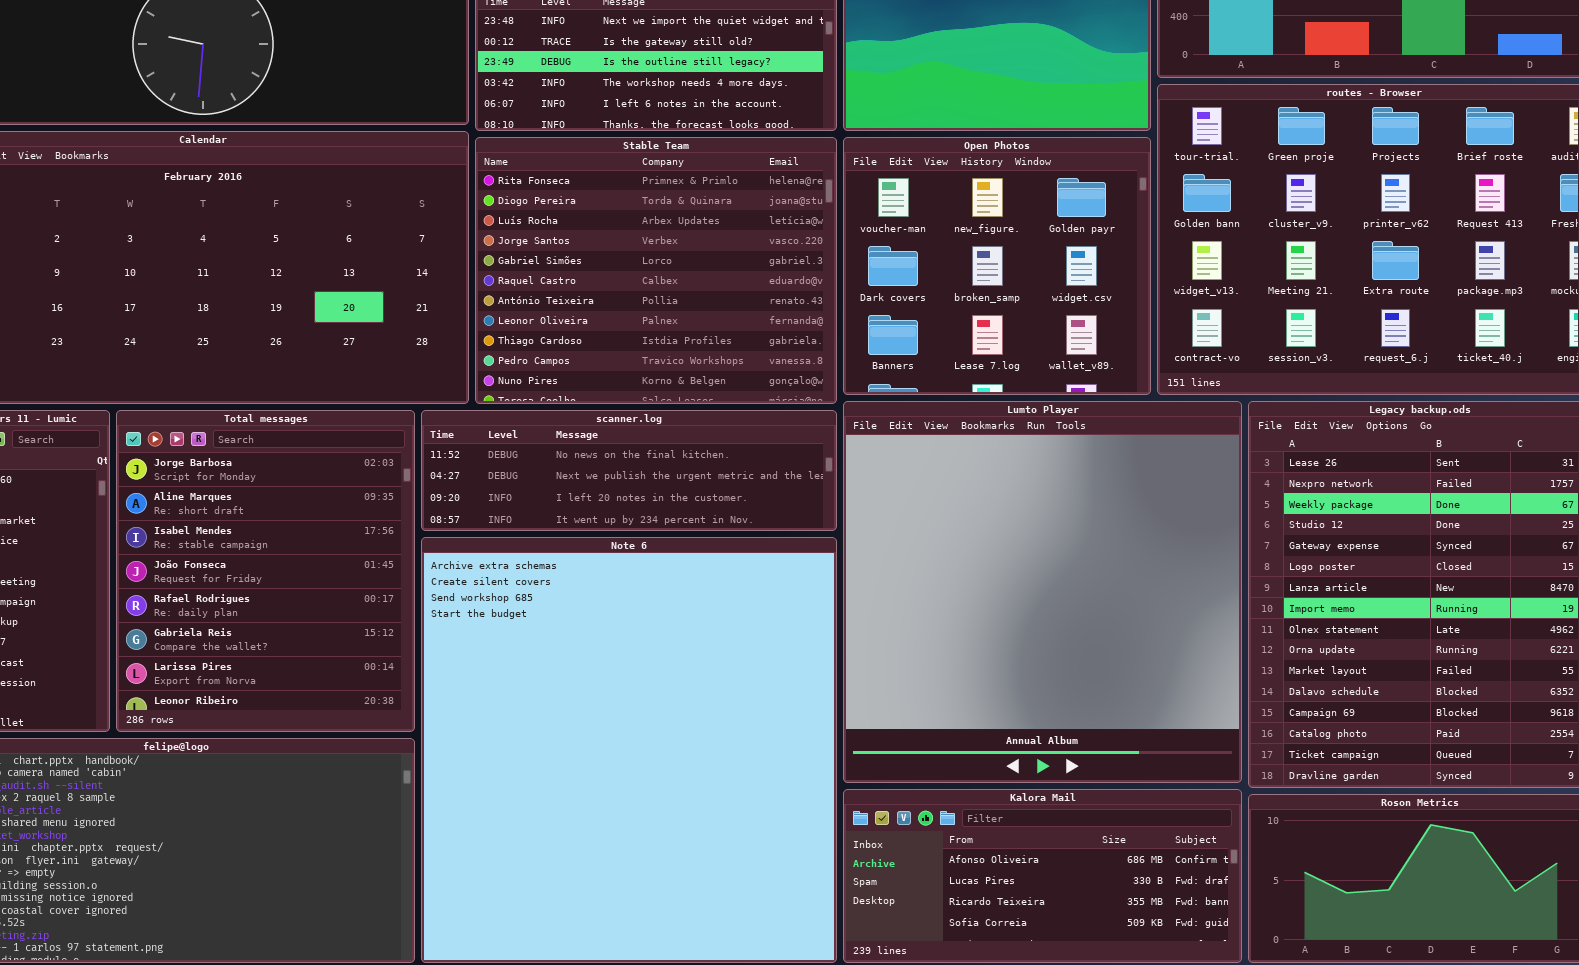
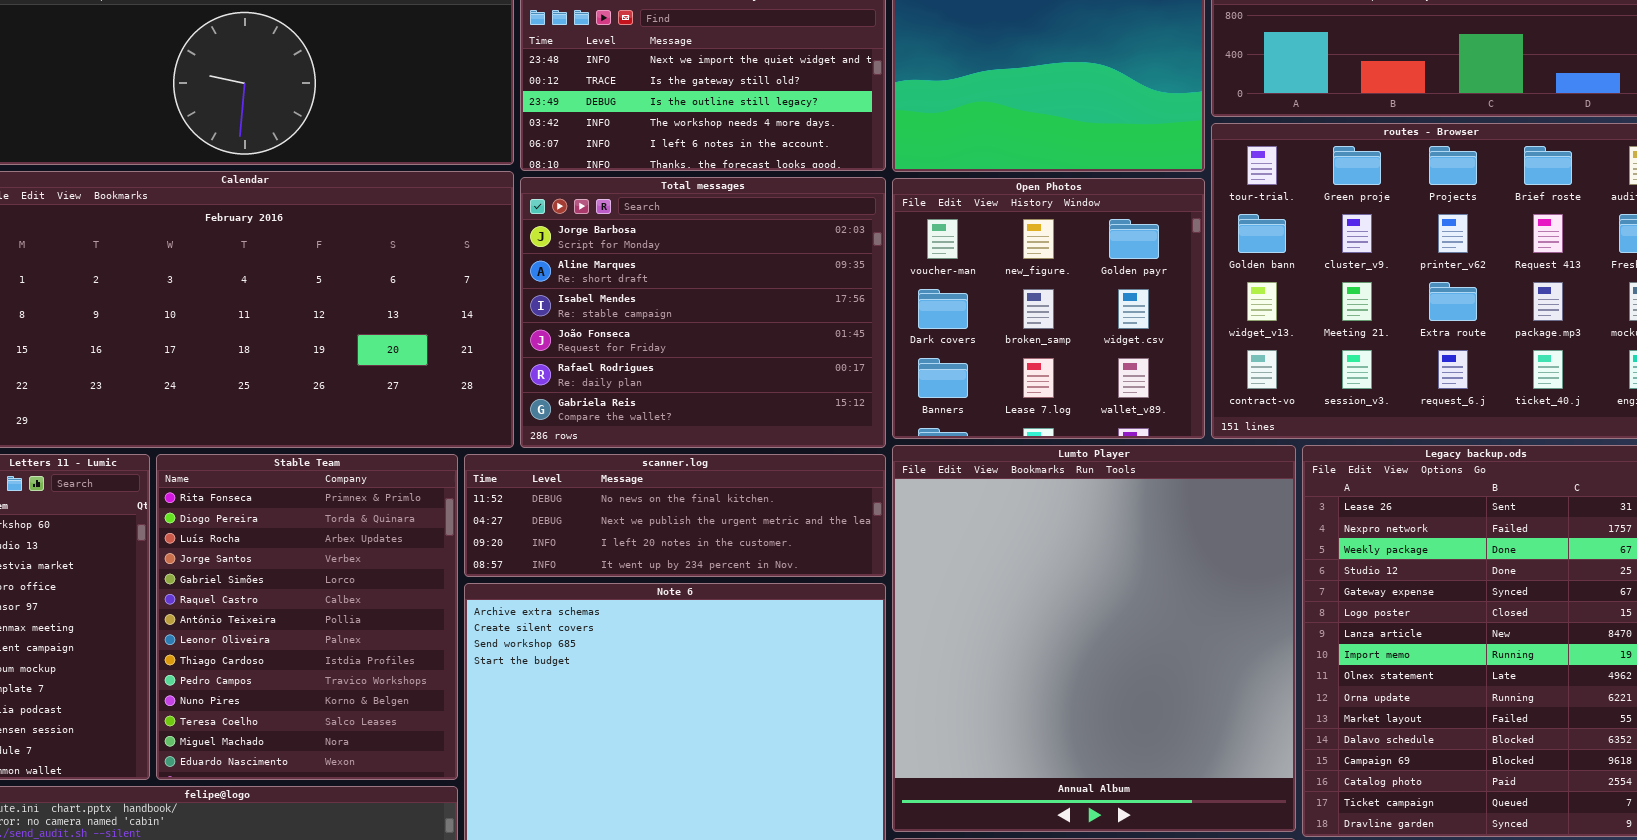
Stable Team: [475,137,837,404] -> [156,454,458,780], moved, resized
Total messages: [116,410,415,732] -> [520,177,886,448], moved, resized

